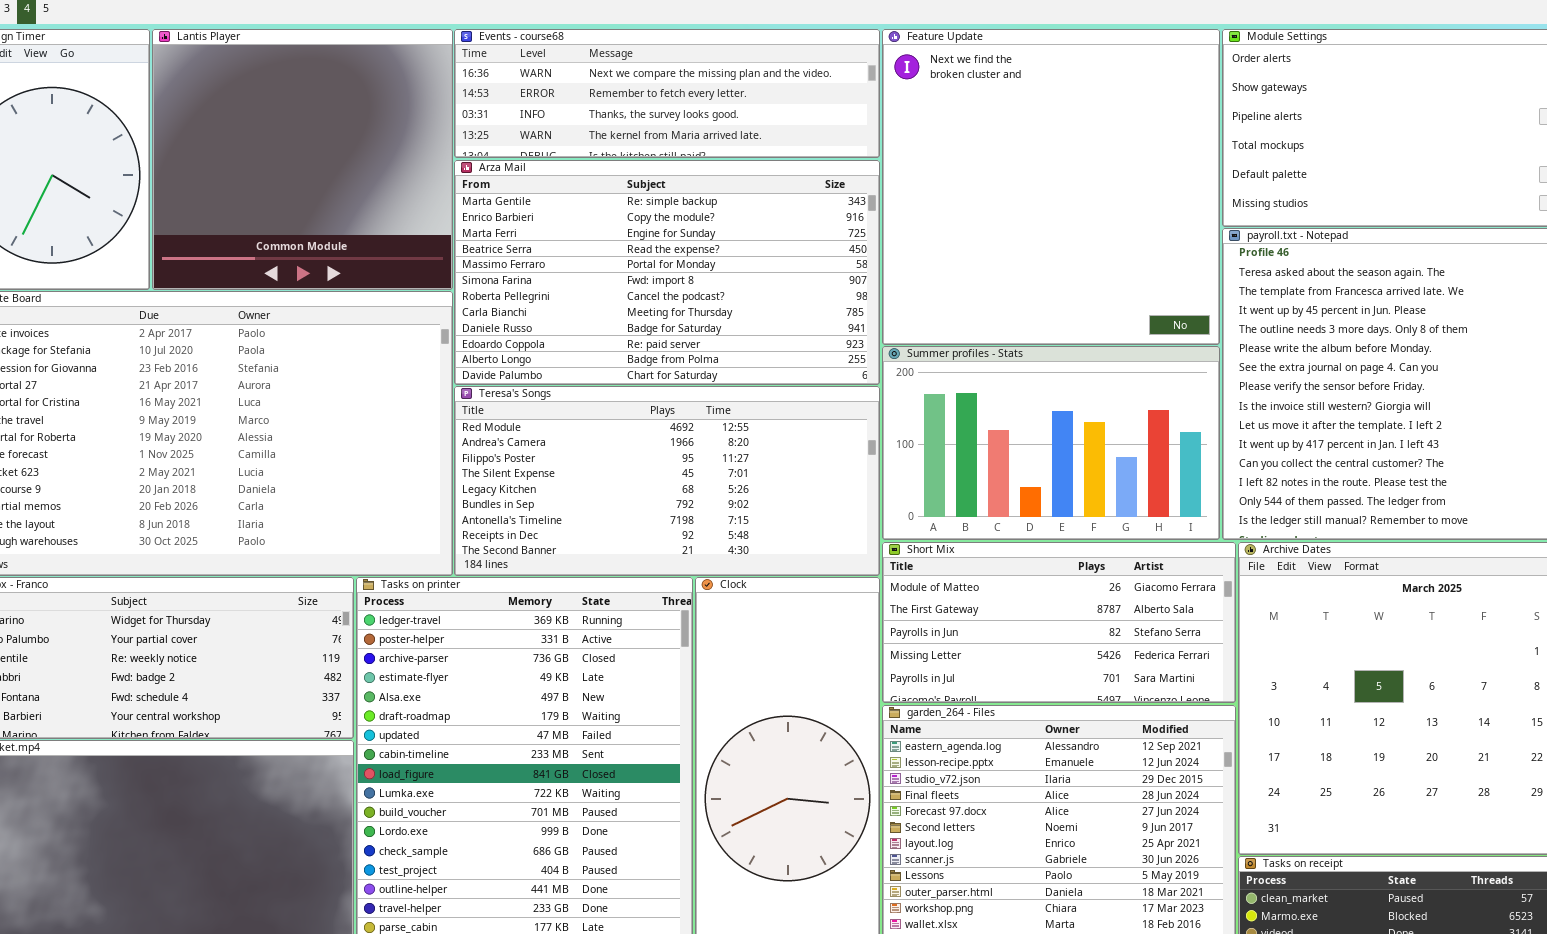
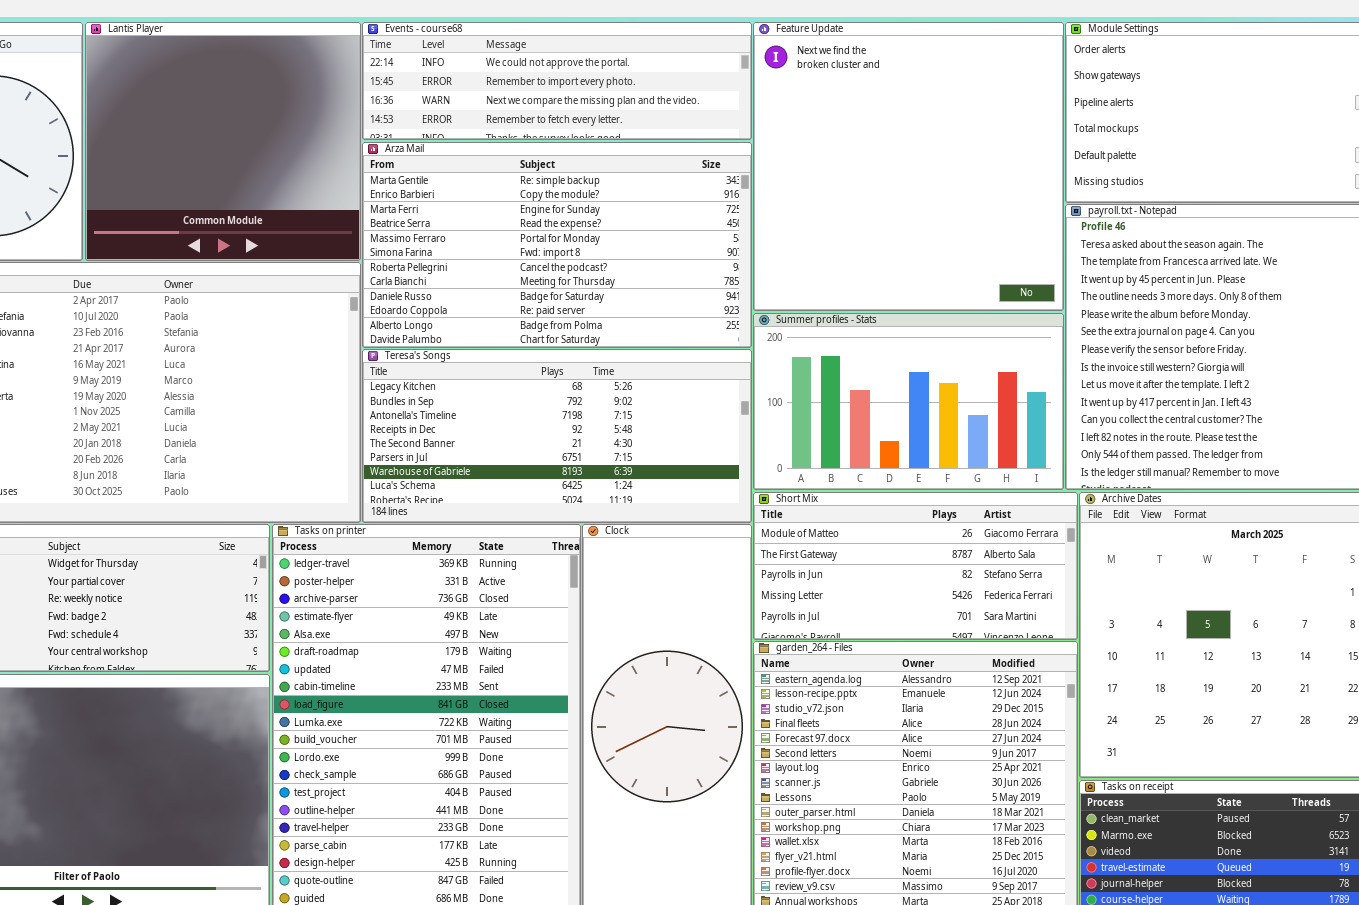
Events - course68: [454,29,880,158] -> [362,22,752,140], scrolled up 2 rows
Teresa's Songs: [454,386,880,576] -> [362,349,752,523], scrolled down 4 rows

